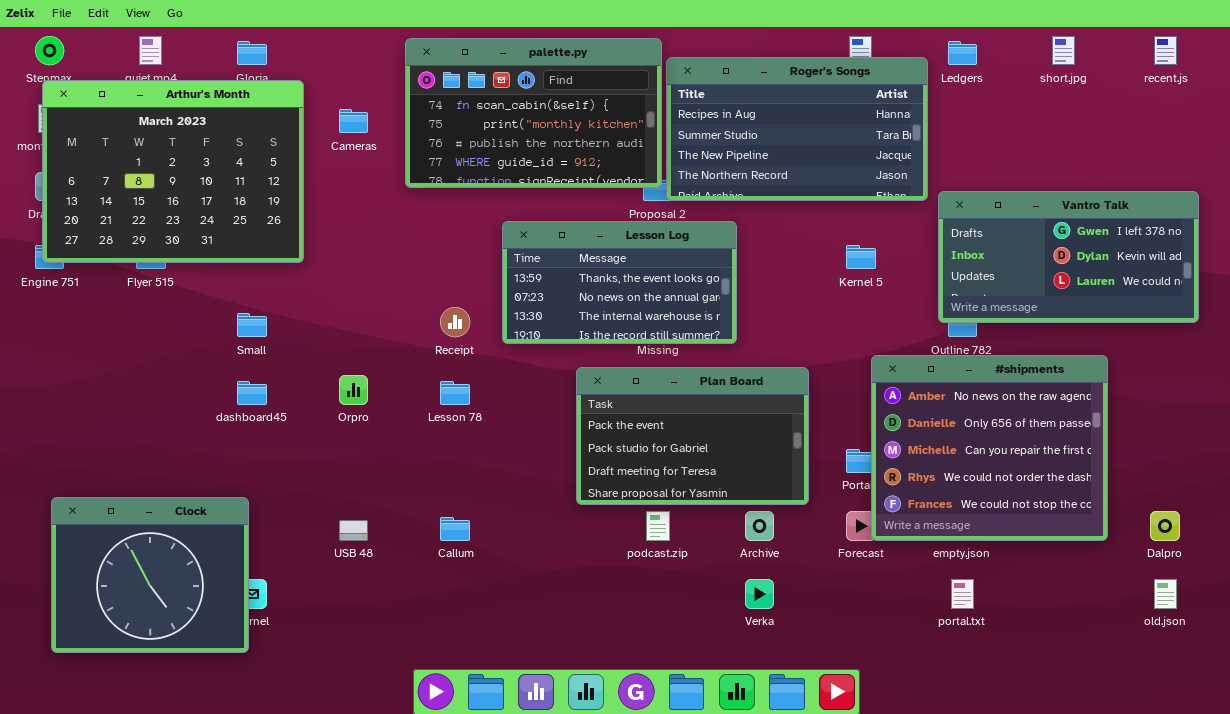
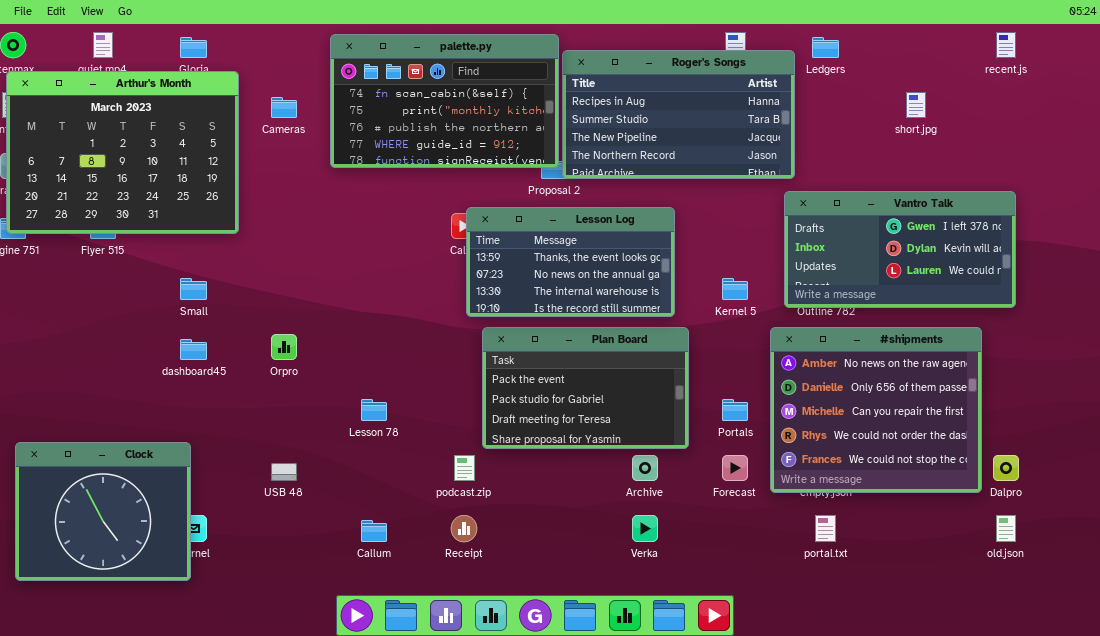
short.jpg: [1052,36,1075,65] -> [906,92,926,118], moved
Vantro Talk: [938,191,1199,323] -> [784,191,1016,308], moved
Lesson Log: [502,221,737,344] -> [466,207,675,317], moved
Kernel 5: [846,245,876,269] -> [722,278,748,300], moved
Receipt: [440,307,470,337] -> [451,515,477,542], moved
#shipments: [871,355,1108,541] -> [770,327,982,493], moved
Lesson 78: [440,381,470,405] -> [361,399,387,421], moved
podcast.zip: [646,511,670,541] -> [454,455,475,481], moved
Callum: [440,517,470,541] -> [361,520,387,542], moved

